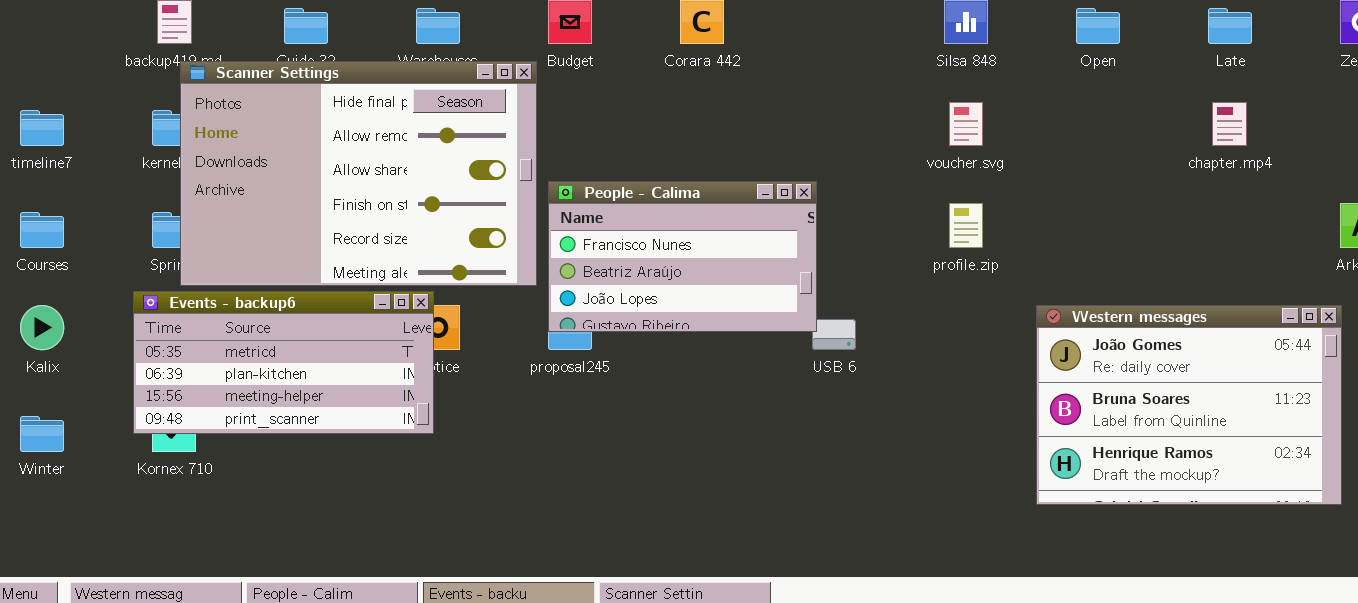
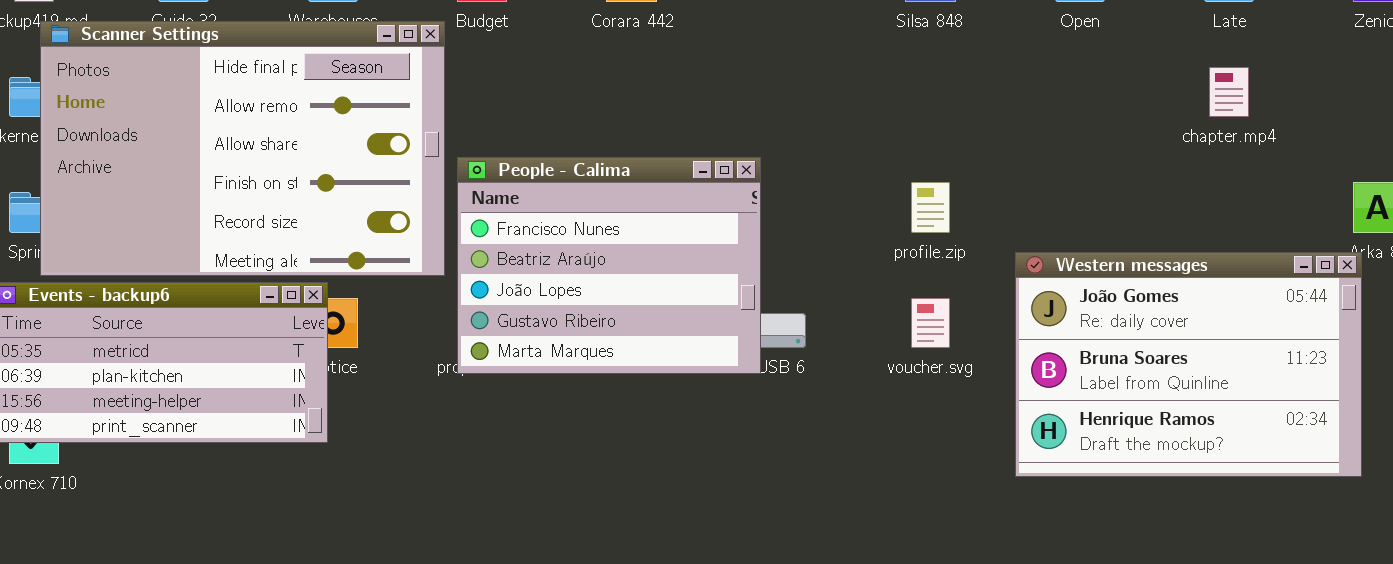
voucher.svg: [949,102,983,146] -> [911,298,950,348], moved
People - Calima: [548,181,817,332] -> [457,157,761,374], resized
Western messages: [1036,305,1342,505] -> [1015,252,1362,477], moved

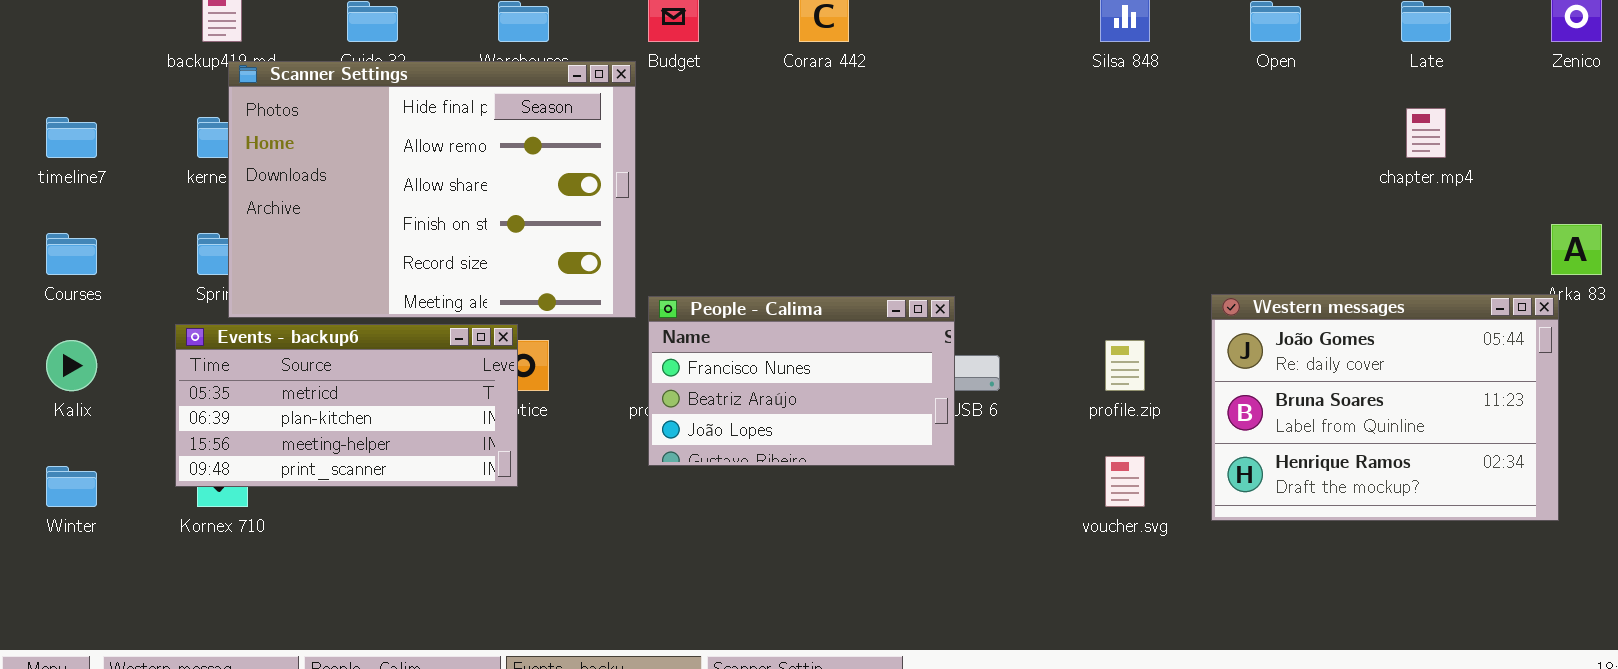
People - Calima: [457,157,761,374] -> [648,296,955,466], moved, resized
profile.zip: [911,182,950,233] -> [1105,340,1145,391], moved
voucher.svg: [911,298,950,348] -> [1105,456,1145,507], moved

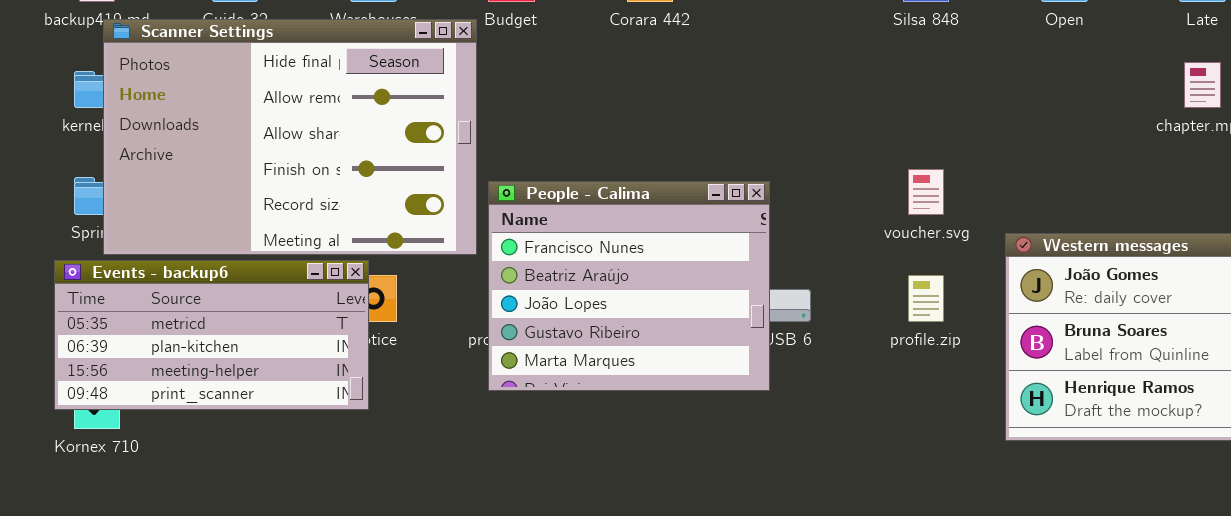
People - Calima: [648,296,955,466] -> [488,181,770,391], resized
voucher.svg: [1105,456,1145,507] -> [908,169,944,215], moved

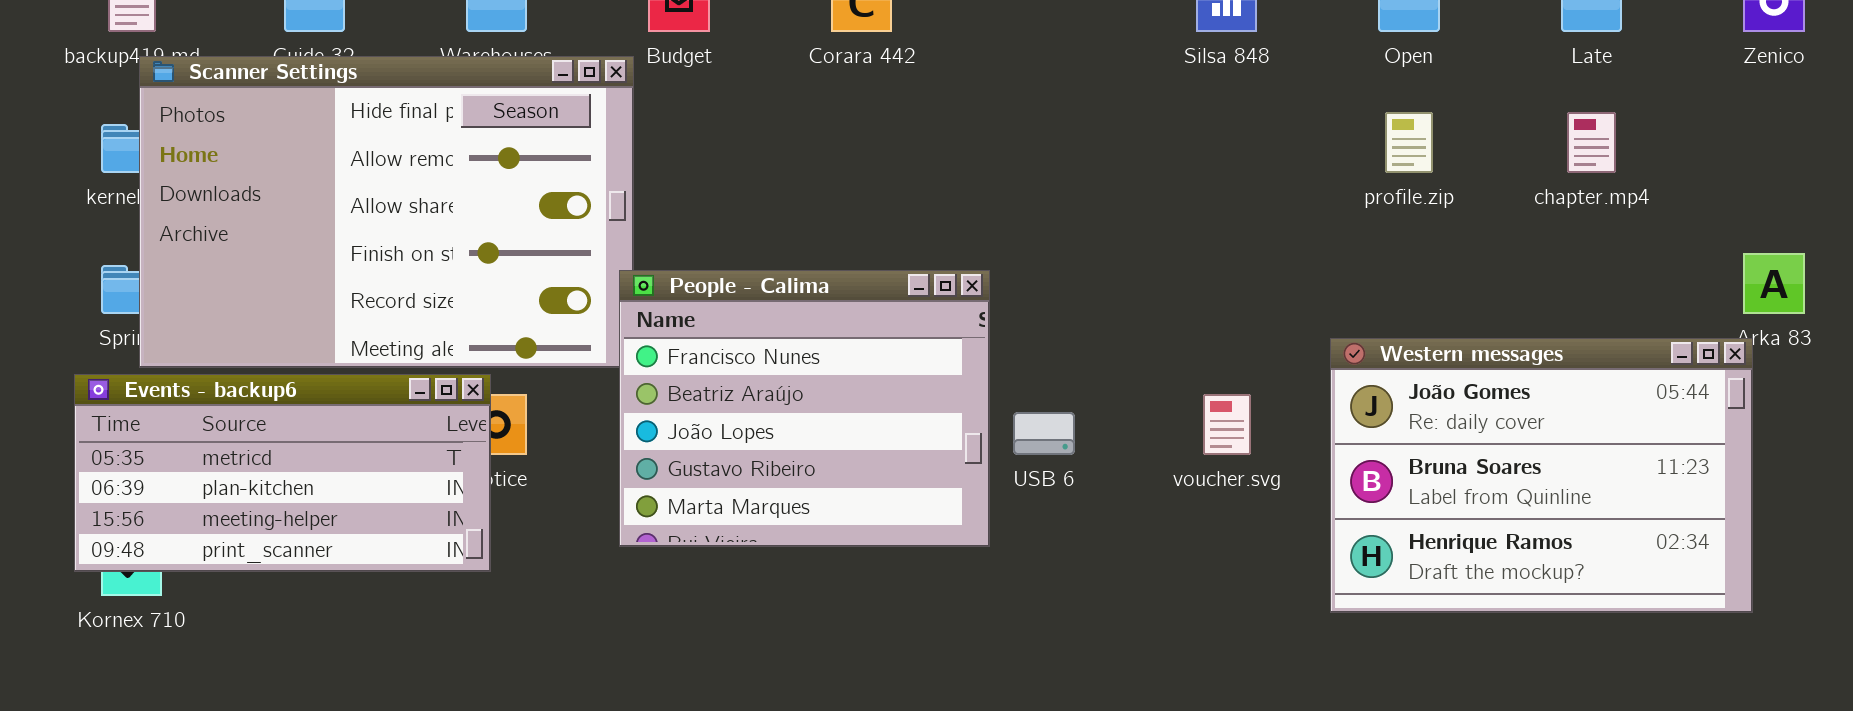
voucher.svg: [908,169,944,215] -> [1203,394,1251,455], moved
People - Calima: [488,181,770,391] -> [619,270,990,547], moved
profile.zip: [908,275,944,322] -> [1385,112,1433,173], moved

